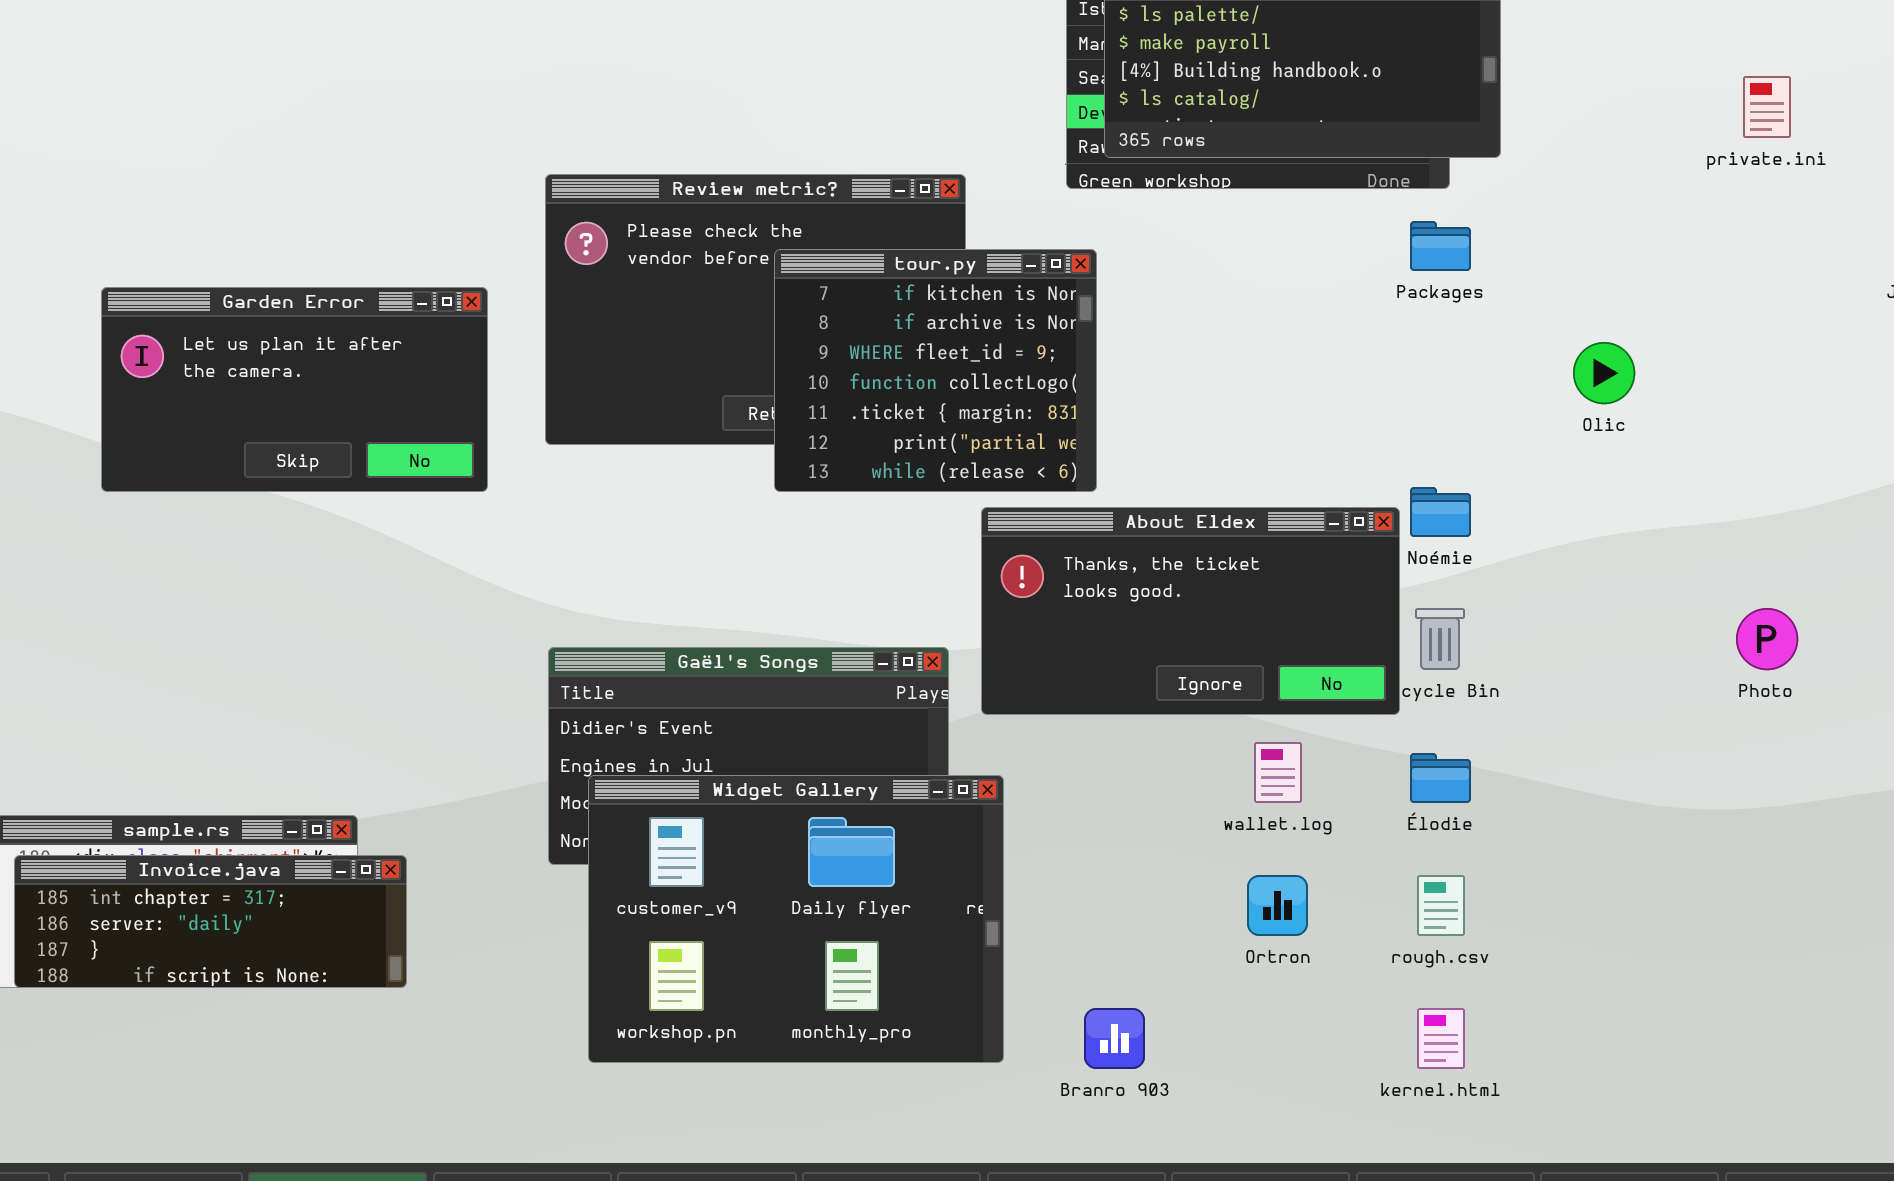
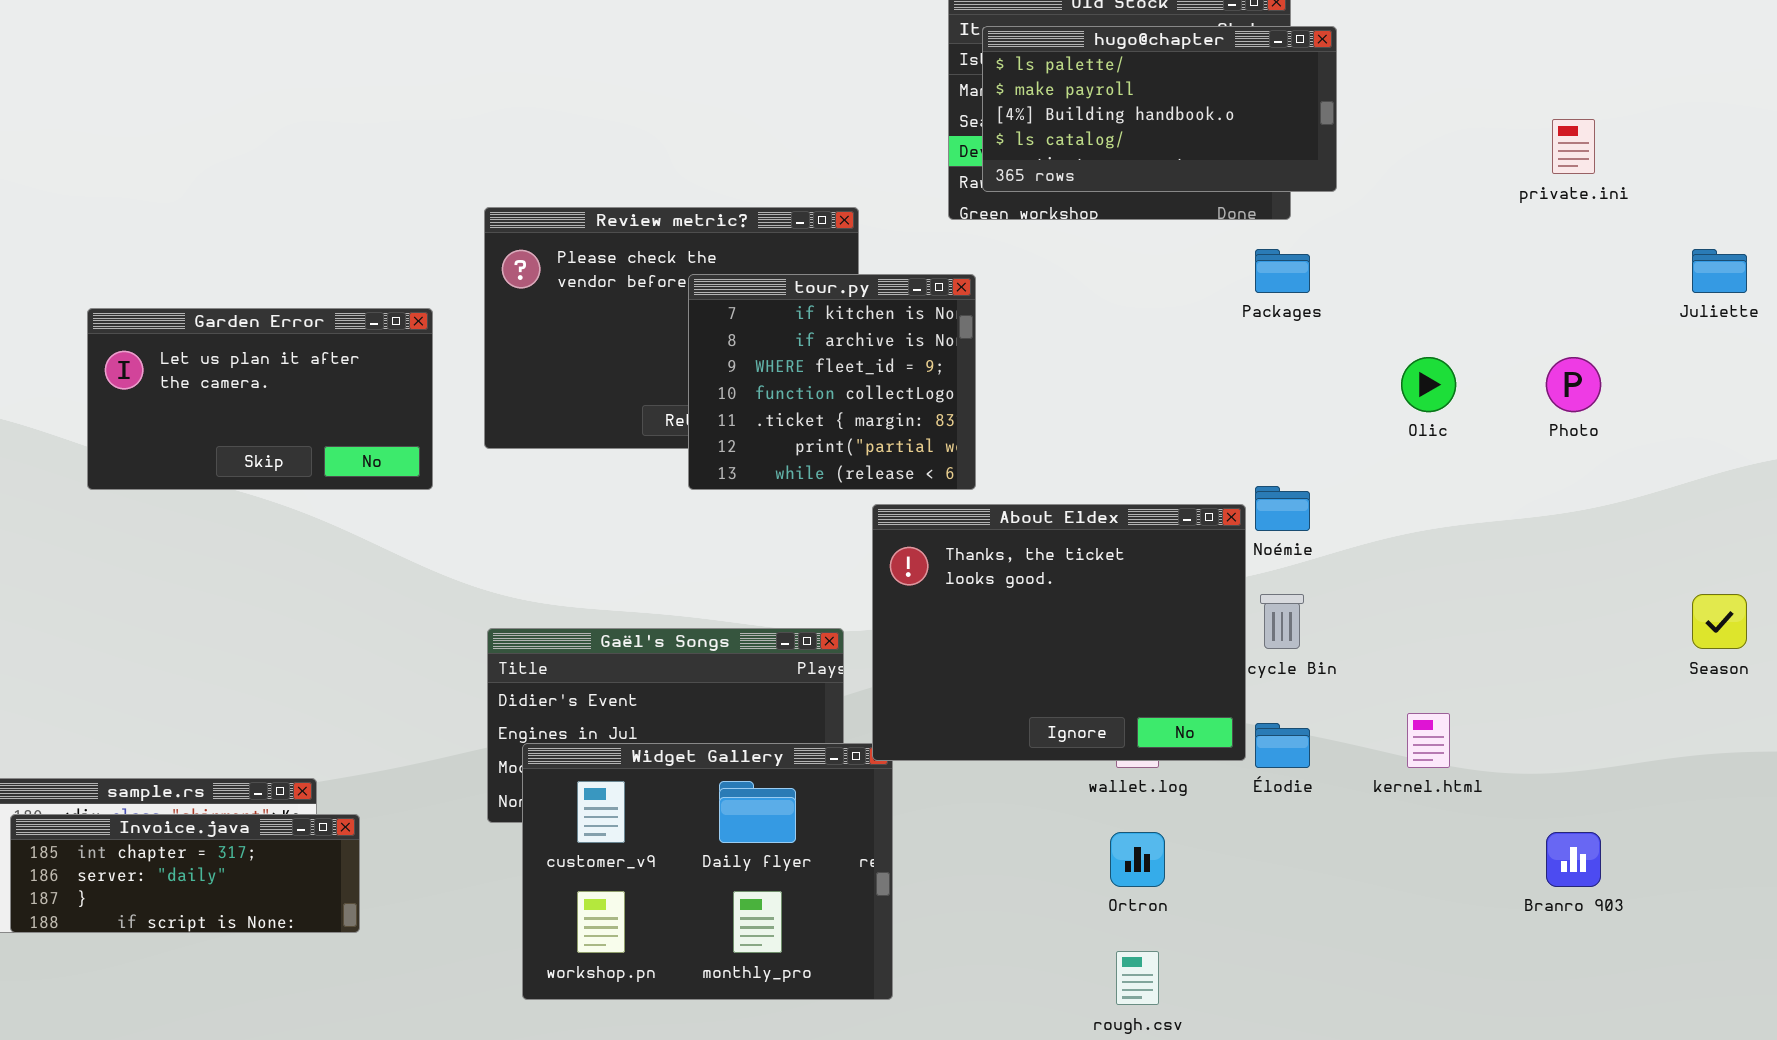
About Eldex: [981,507,1400,715] -> [872,504,1246,761], resized
Photo: [1736,608,1798,670] -> [1546,357,1601,412], moved
rough.csv: [1417,875,1465,936] -> [1116,951,1159,1005], moved
Branro 903: [1084,1008,1145,1069] -> [1546,832,1601,887], moved
kernel.html: [1417,1008,1465,1069] -> [1407,713,1450,768], moved

